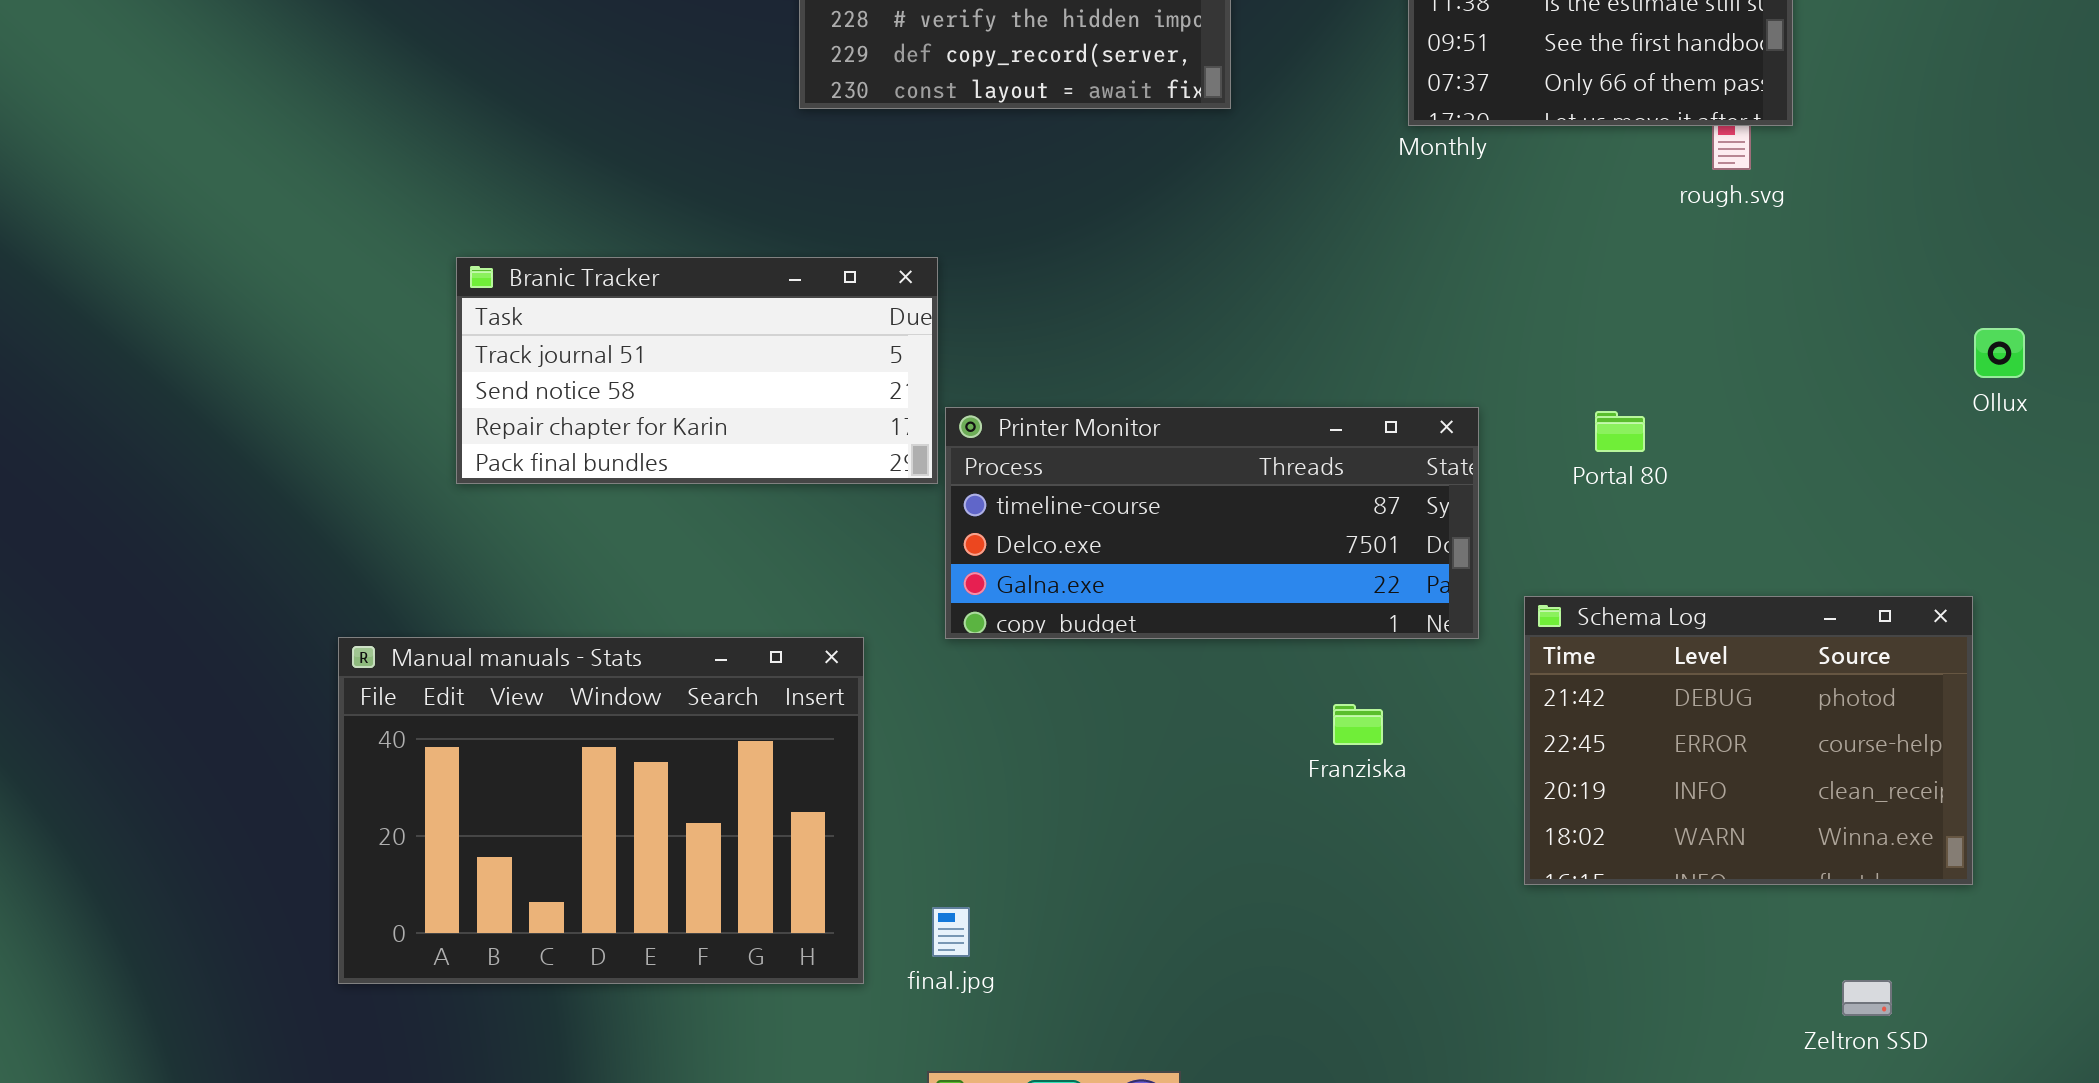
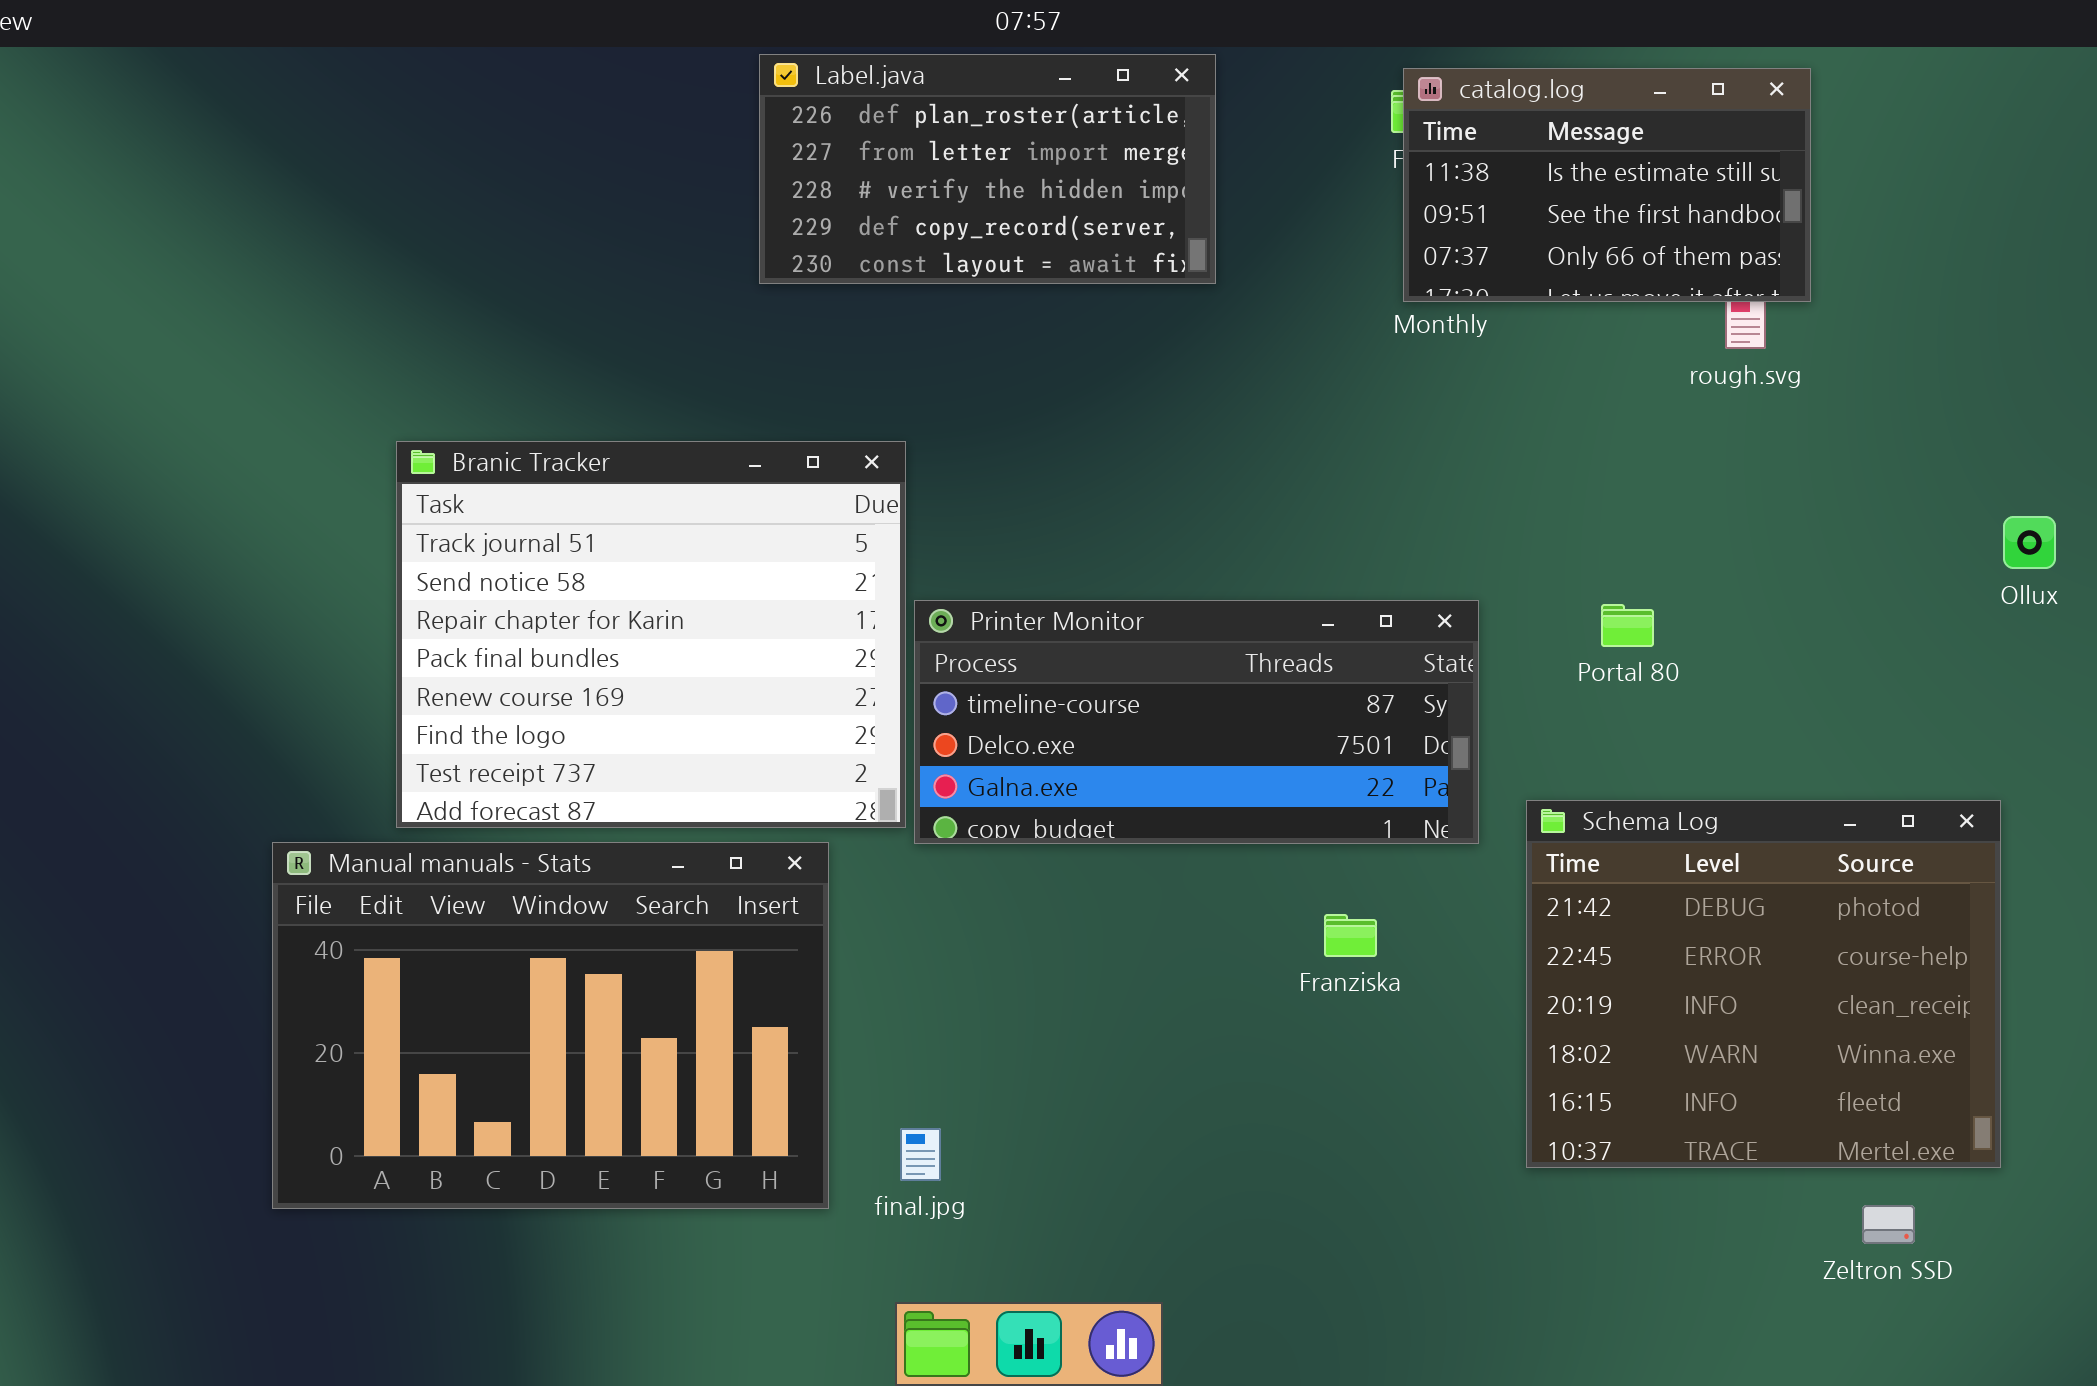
Branic Tracker: [456,257,938,484] -> [396,441,906,828], resized
Schema Log: [1524,596,1973,885] -> [1526,800,2001,1168], resized

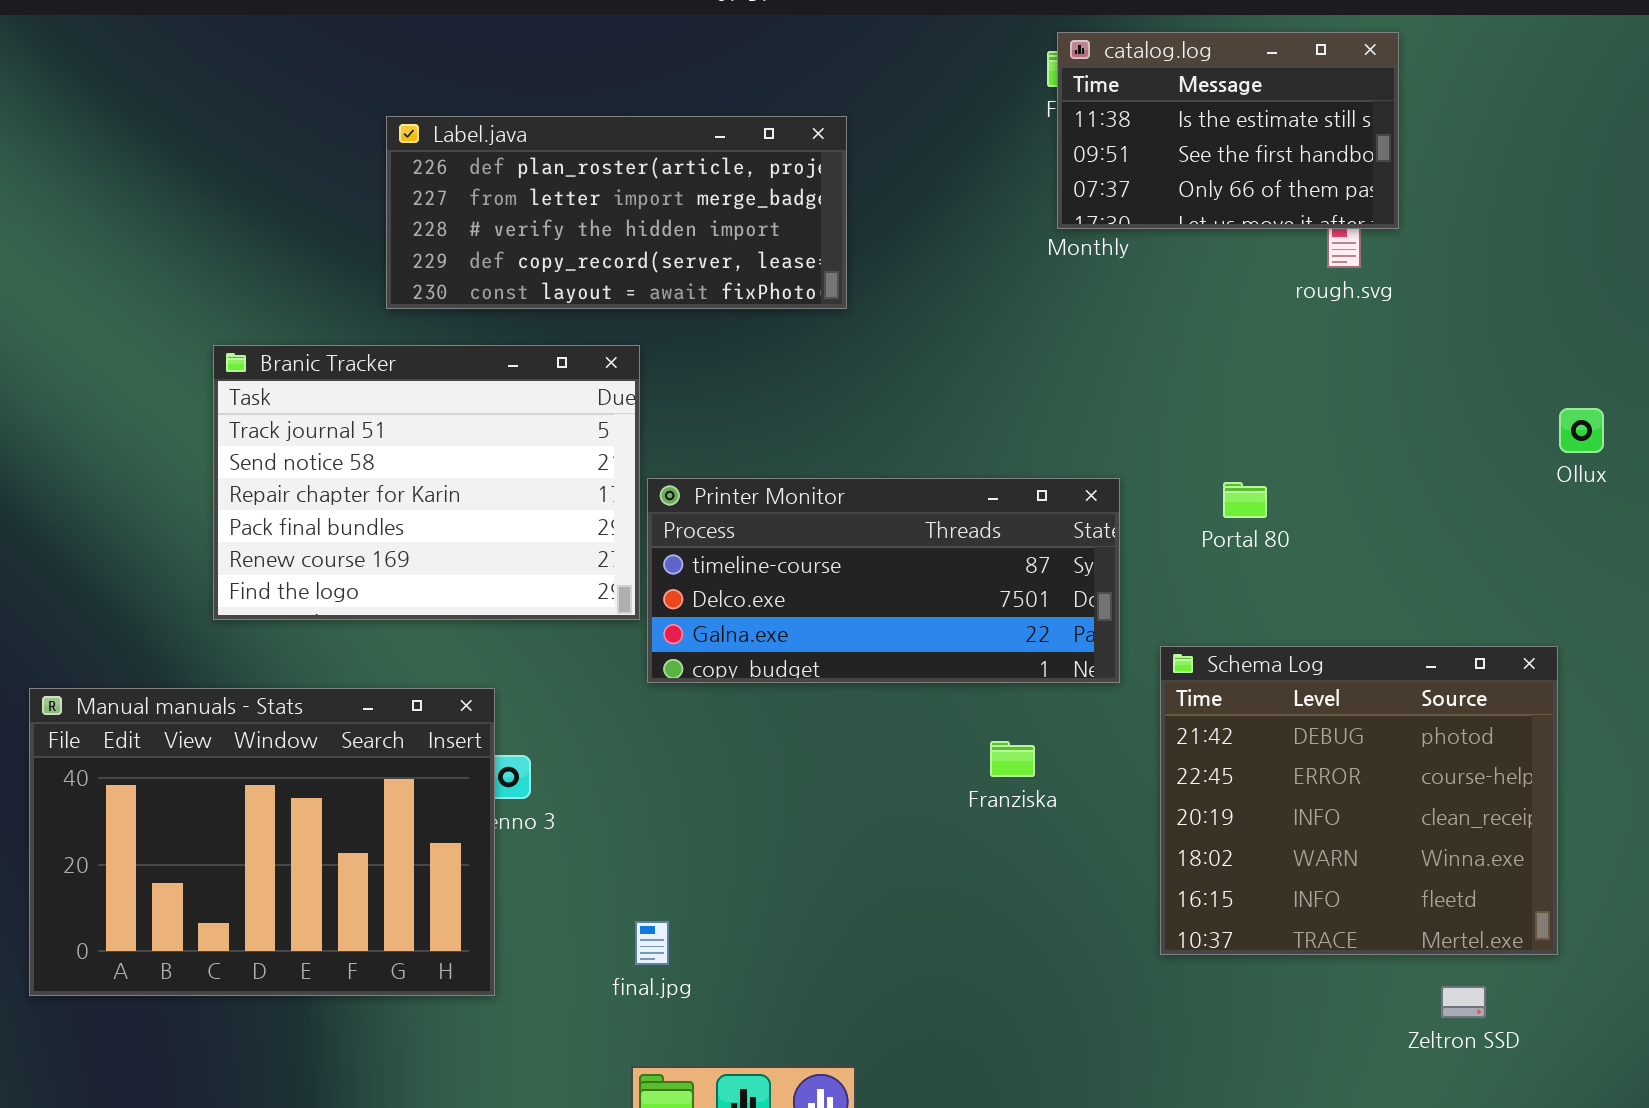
Label.java: [759,54,1216,284] -> [386,116,847,309], moved, resized
Branic Tracker: [396,441,906,828] -> [213,345,640,620], resized
Manual manuals - Stats: [272,842,829,1209] -> [29,688,495,996], moved

